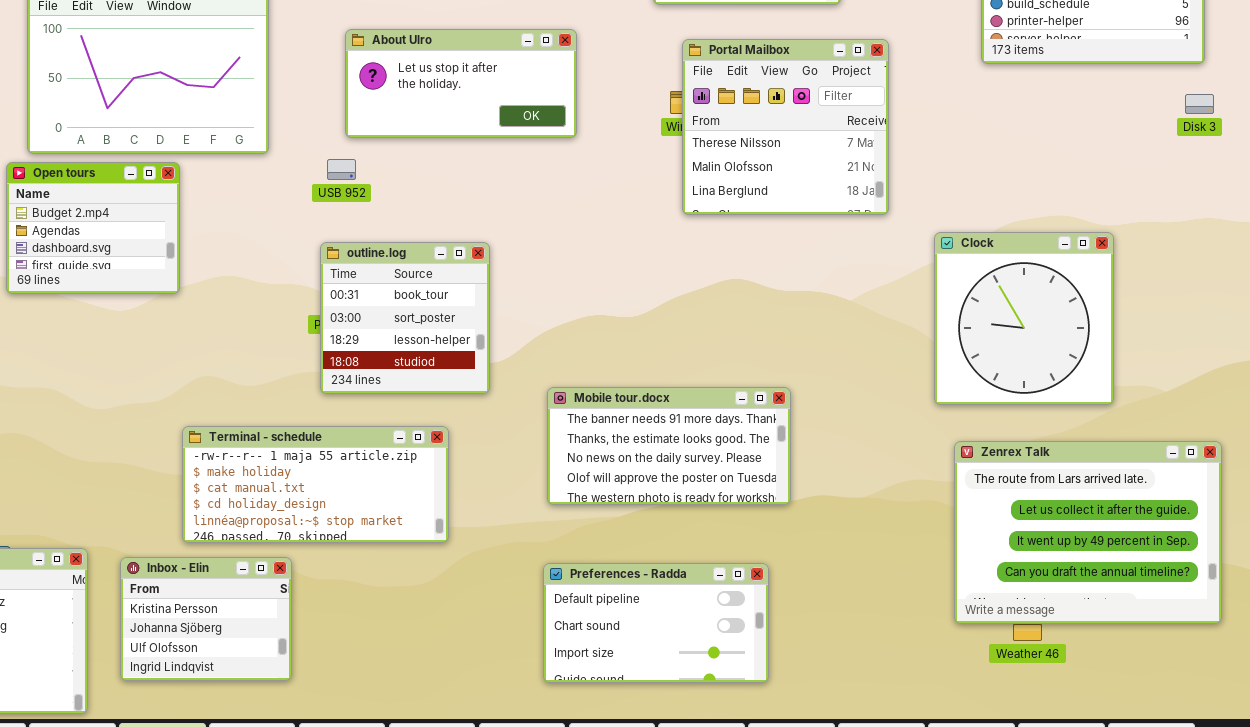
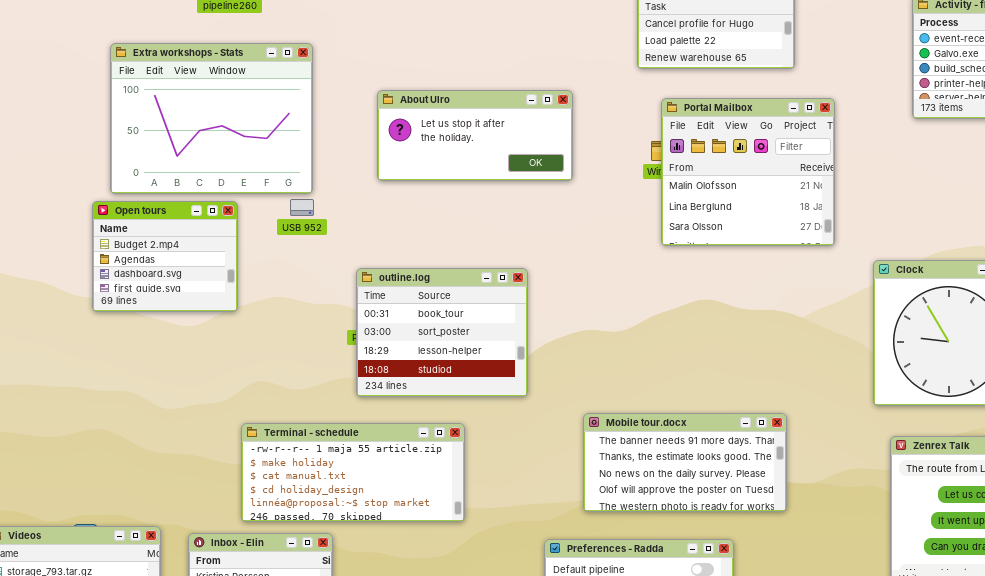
Portal Mailbox: [682,39,889,215] -> [661,98,835,246], scrolled down 1 row
USB 952: [327,159,356,180] -> [290,199,314,216], moved
outline.log: [320,242,490,394] -> [356,268,528,397], resized
Mobile tour.docx: [547,387,791,505] -> [583,413,787,512], moved

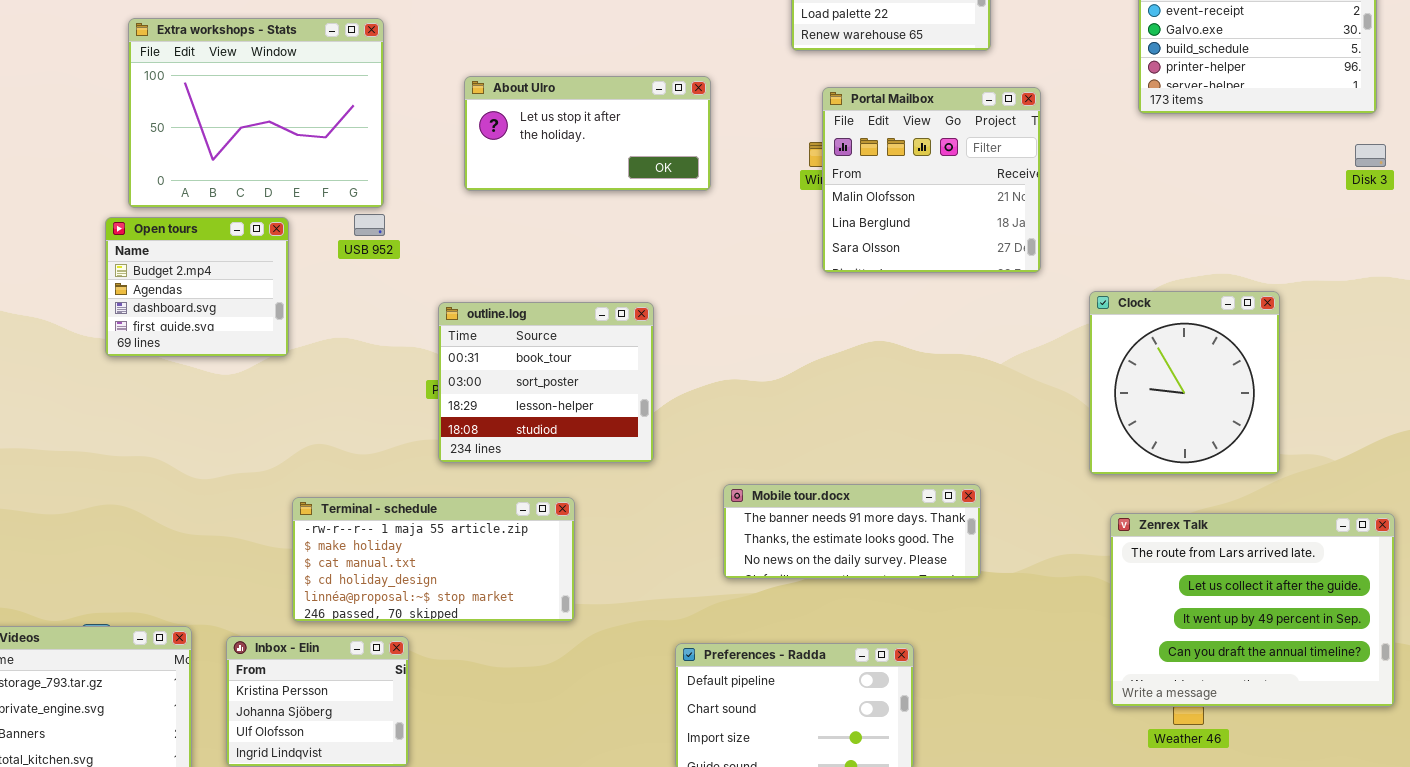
Mobile tour.docx: [583,413,787,512] -> [723,484,981,579], resized

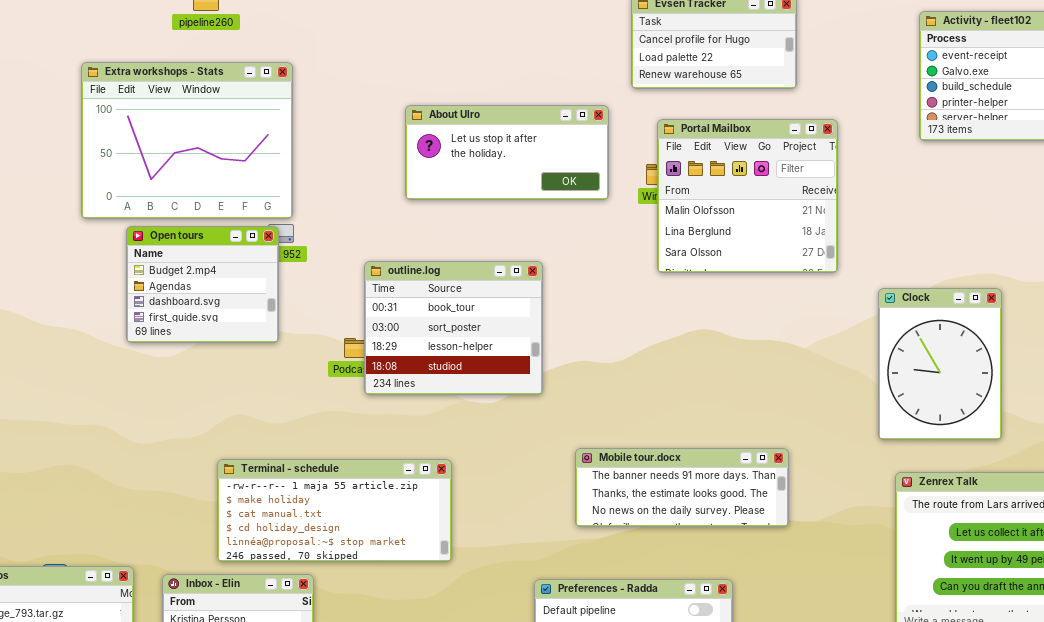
About Ulro: [464,76,711,191] -> [405,105,609,200], moved
Open tours: [105,217,289,357] -> [126,226,279,343], moved
Clock: [1089,291,1280,475] -> [878,288,1002,440], resized
outline.log: [438,302,654,463] -> [364,261,543,395], moved

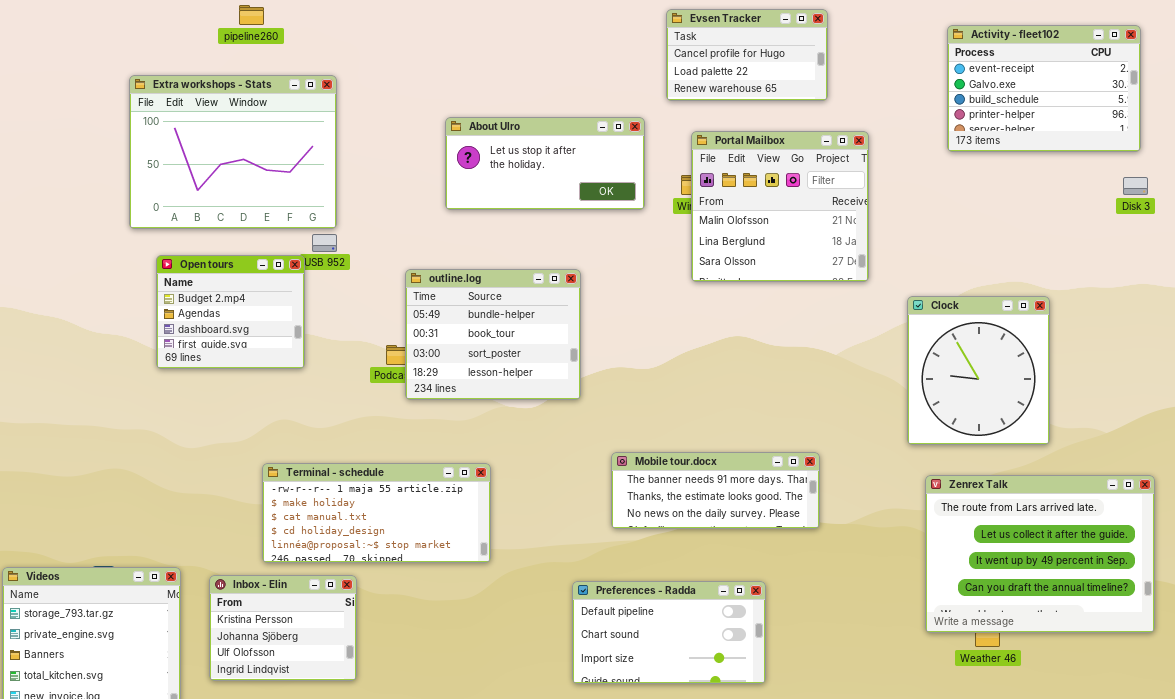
Open tours: [126,226,279,343] -> [156,255,305,369], moved
outline.log: [364,261,543,395] -> [405,269,581,400], scrolled up 1 row
Clock: [878,288,1002,440] -> [907,296,1050,445], resized

